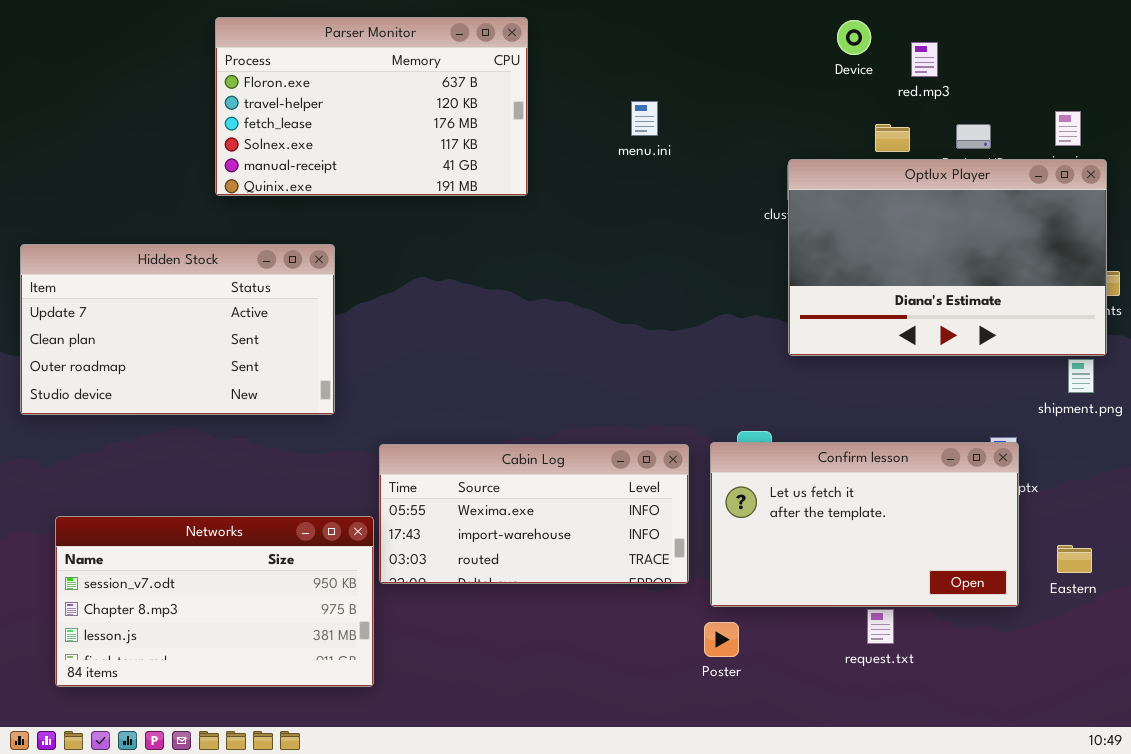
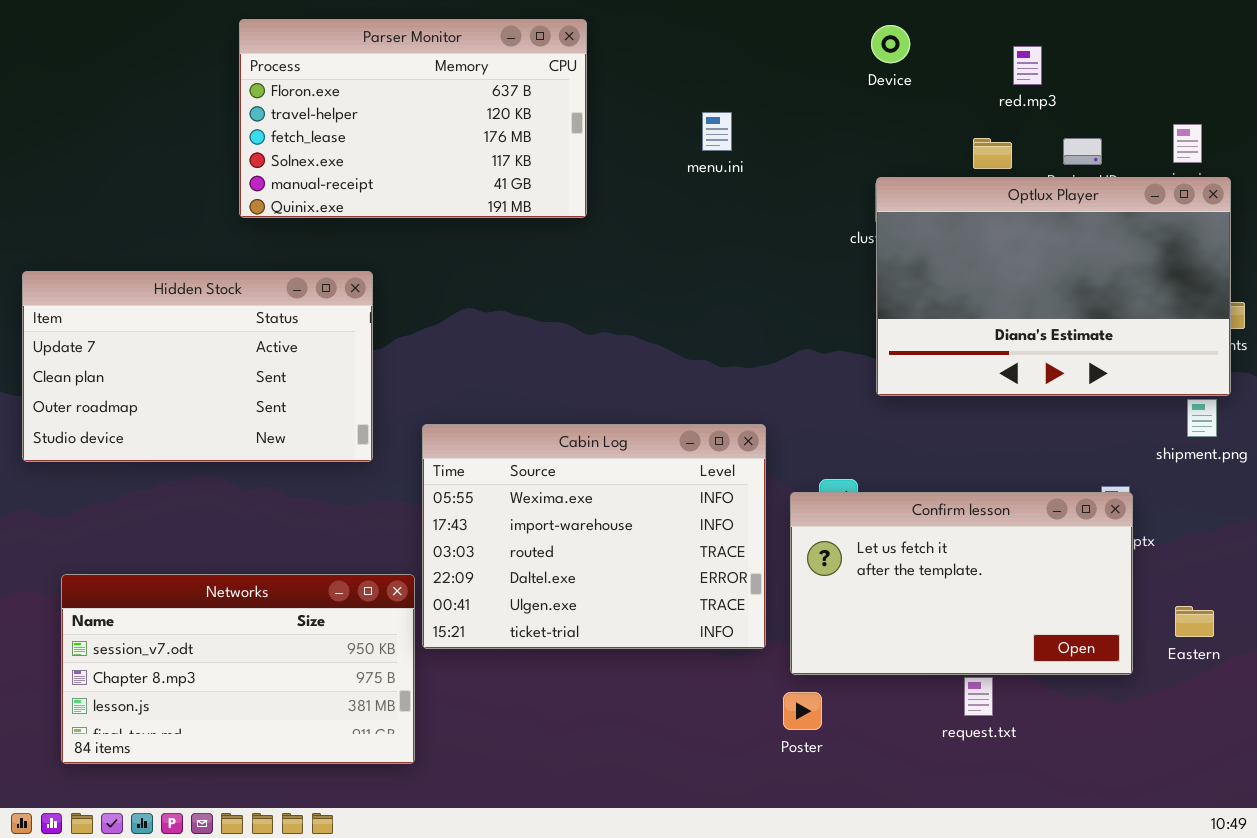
Device: [837,20,871,55] -> [871,25,910,63], moved
Cabin Log: [379,444,689,584] -> [422,424,766,649], resized

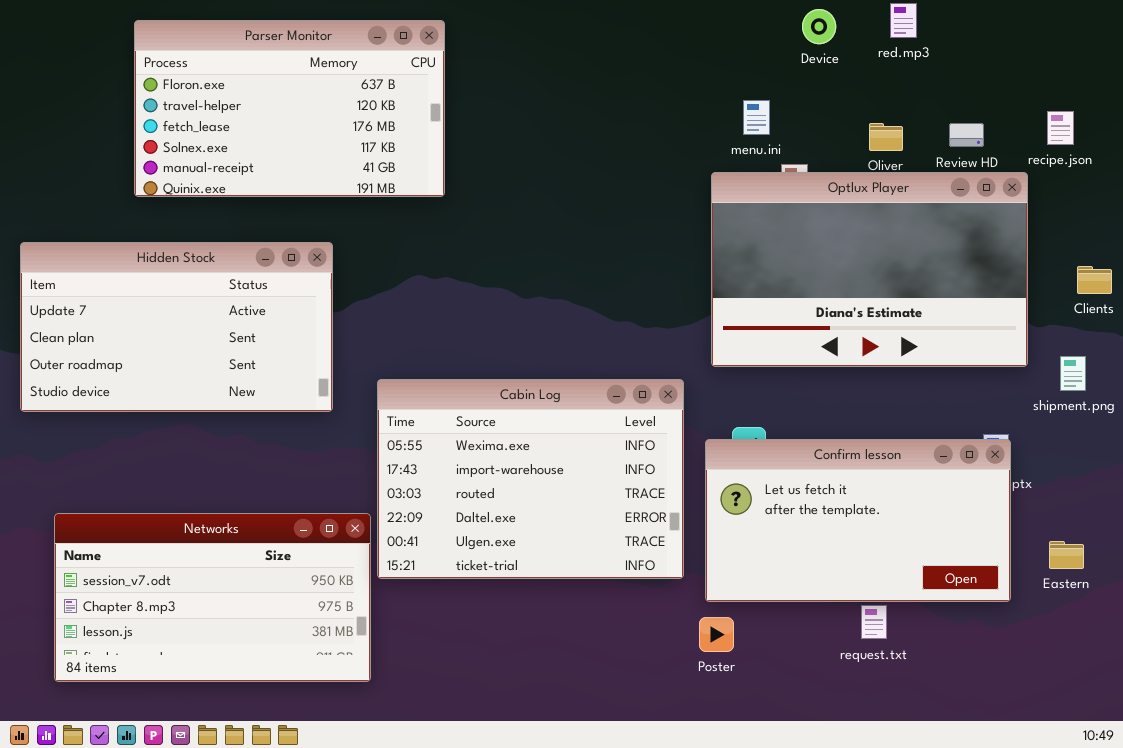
Parser Monitor: [239,19,587,218] -> [134,20,445,197], moved
Device: [871,25,910,63] -> [802,9,836,44], moved
red.mp3: [1013,46,1042,85] -> [890,3,917,38], moved
menu.ini: [702,112,732,151] -> [743,100,770,135], moved
Optlux Player: [876,177,1231,396] -> [711,172,1028,367], moved

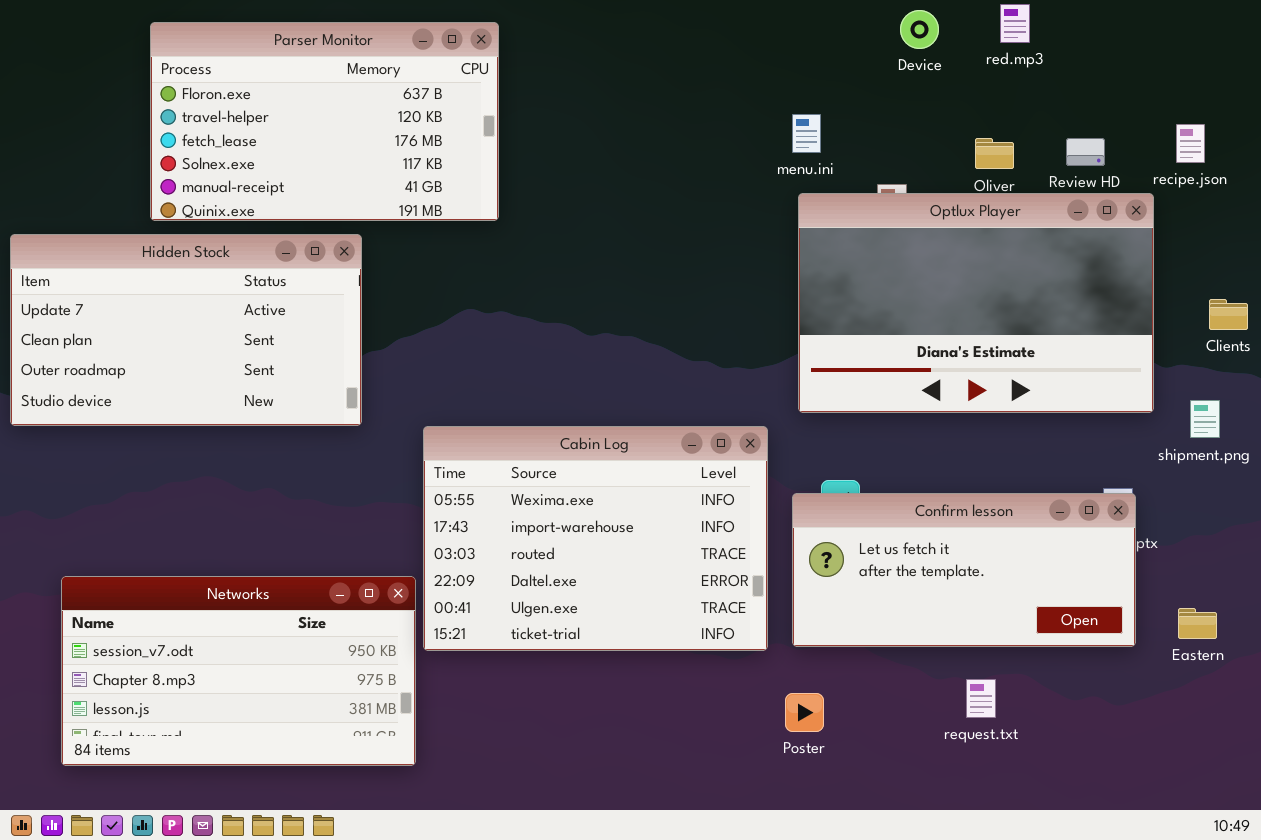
menu.ini: [743,100,770,135] -> [792,114,821,153], moved
Hidden Stock: [20,242,333,412] -> [10,234,362,426], moved
Confirm lesson: [705,439,1011,602] -> [792,493,1136,647], resized

